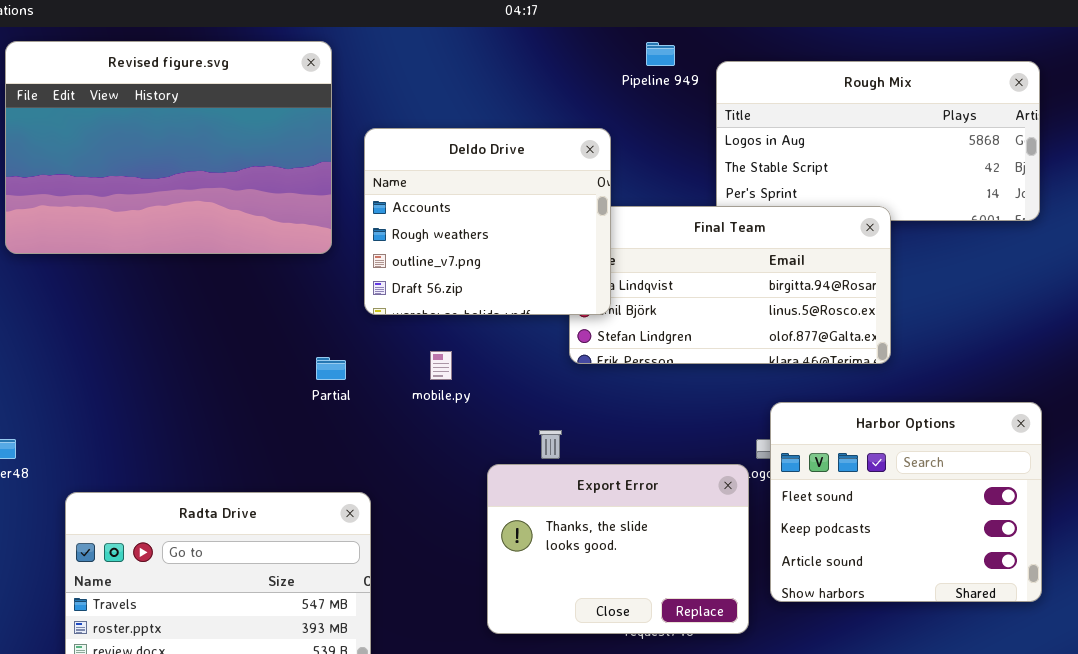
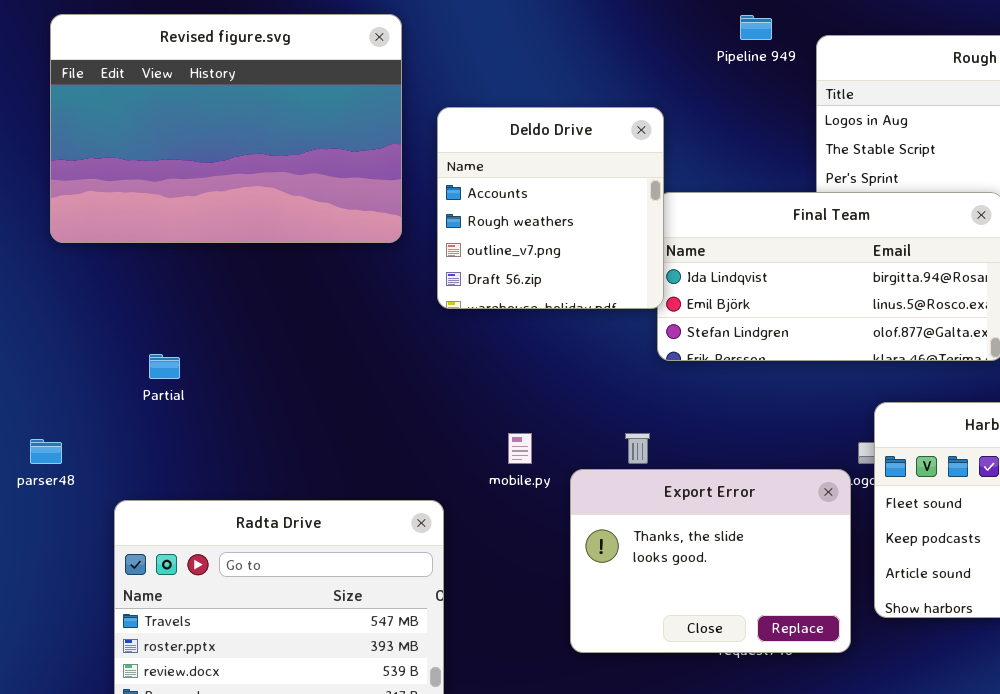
Deldo Drive: [364,128,611,315] -> [437,107,664,309], resized
mobile.py: [430,351,452,380] -> [508,433,532,464], moved
Partial: [316,357,346,380] -> [149,354,180,379], moved

